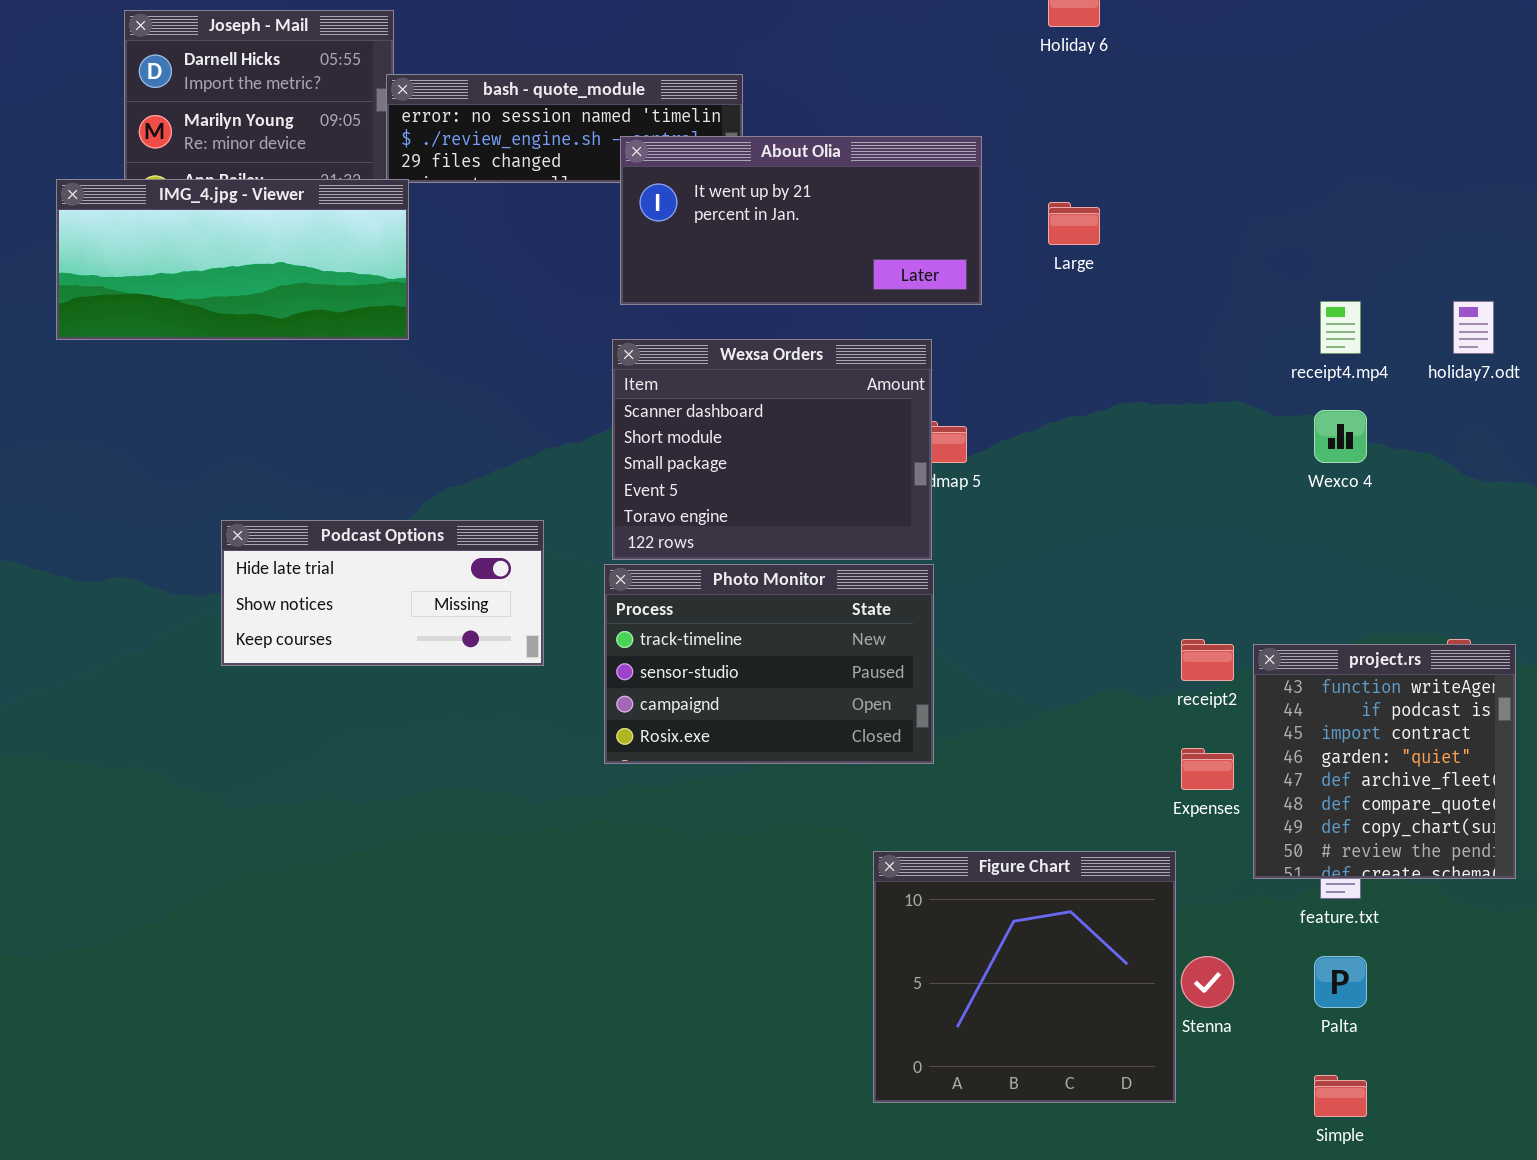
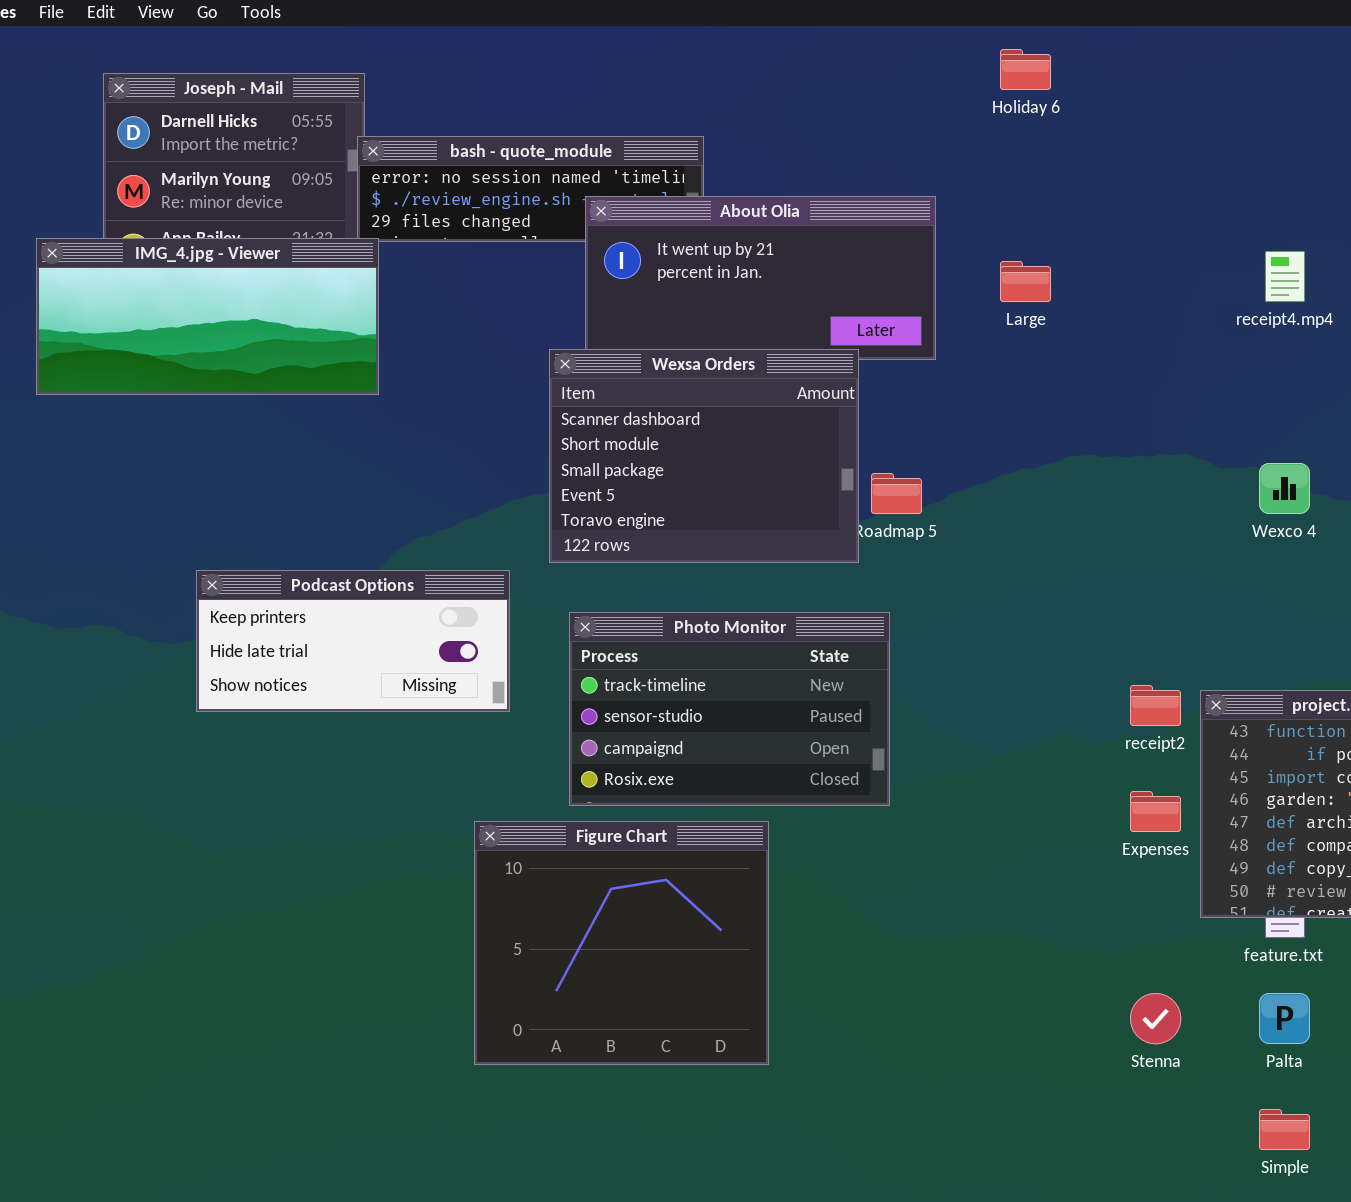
receipt4.mp4: [1320,301,1361,354] -> [1265,251,1305,302], moved
Wexsa Orders: [612,339,932,560] -> [549,349,859,563], moved
Podcast Options: [221,520,544,666] -> [196,570,510,712], scrolled up 1 row
Figure Chart: [873,851,1176,1103] -> [474,821,769,1065], moved

